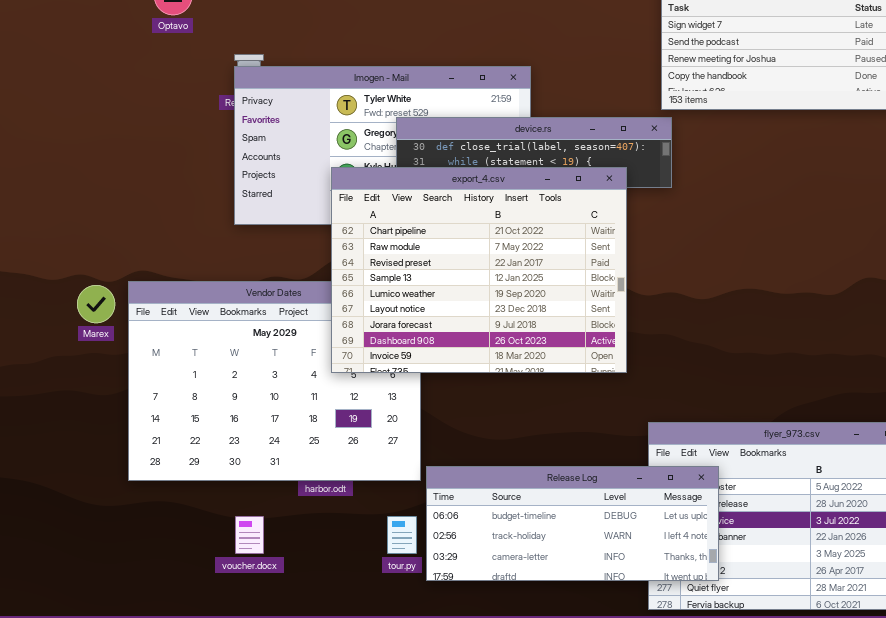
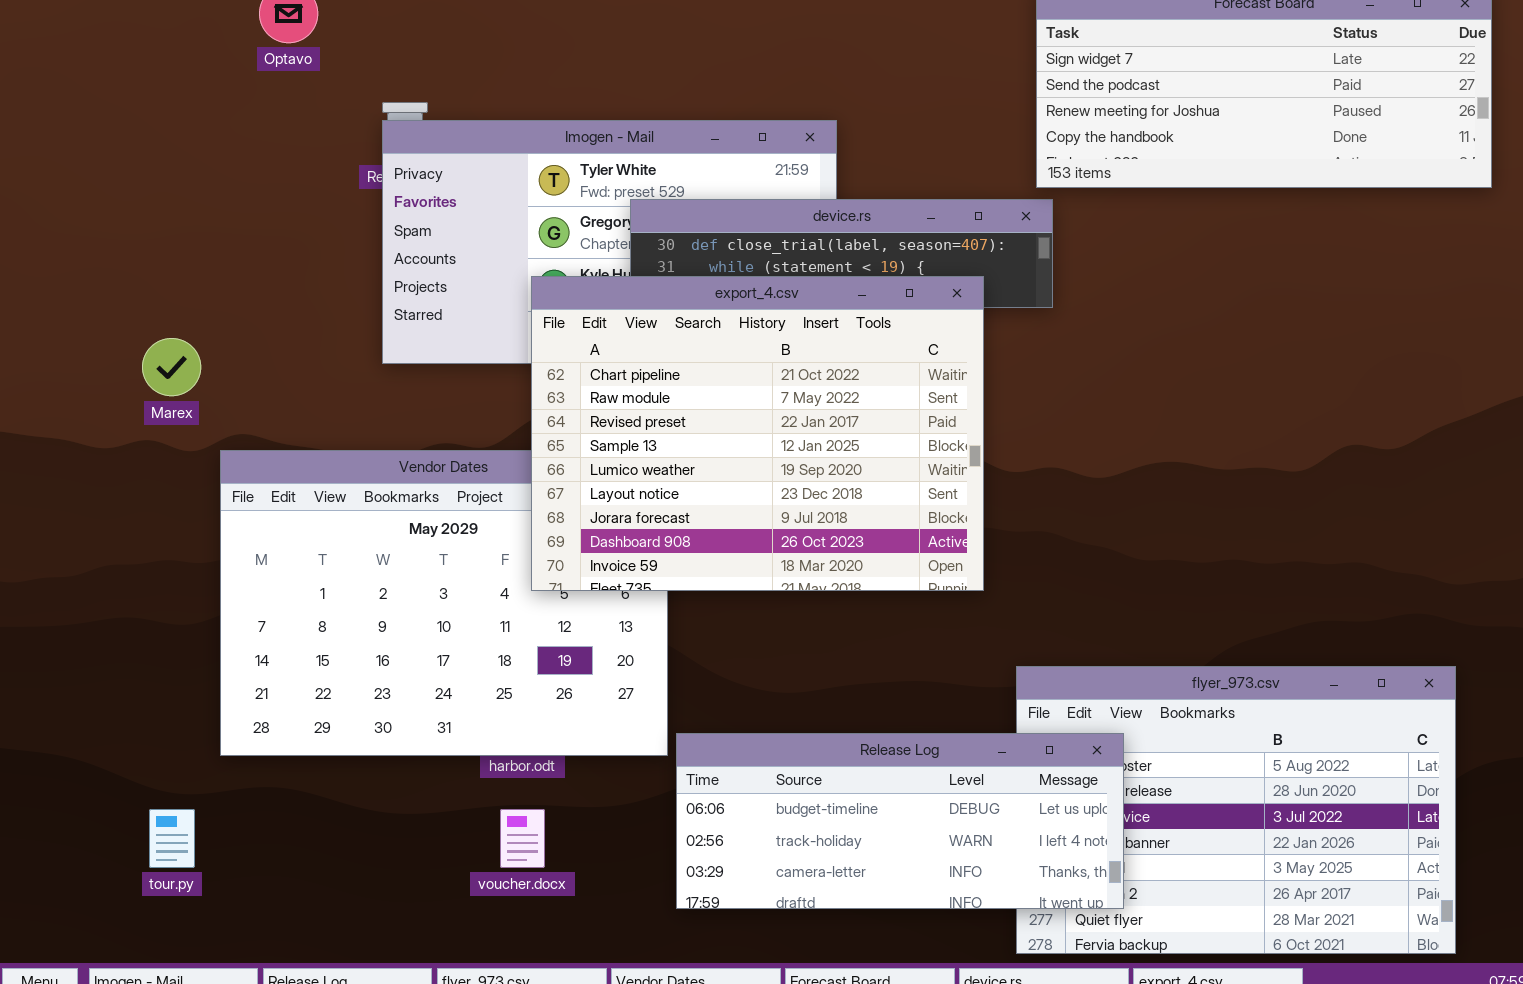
Marex: [77,285,115,323] -> [142,338,201,396], moved
voucher.docx: [235,516,264,554] -> [500,809,545,868], moved
tour.py: [387,516,417,554] -> [149,809,195,868], moved

